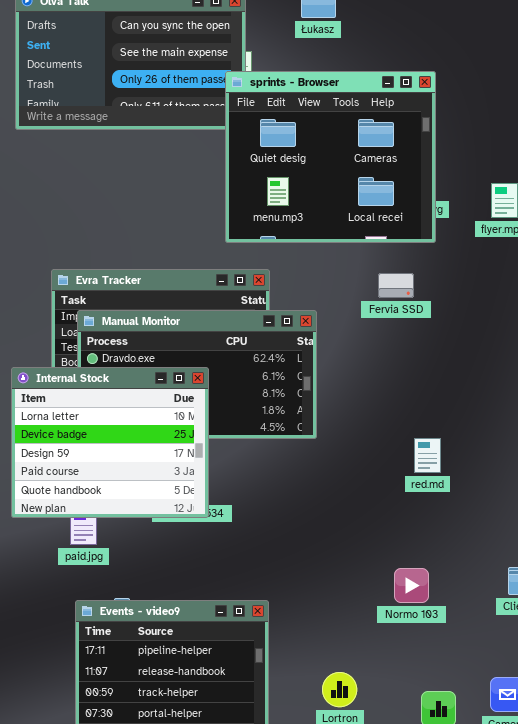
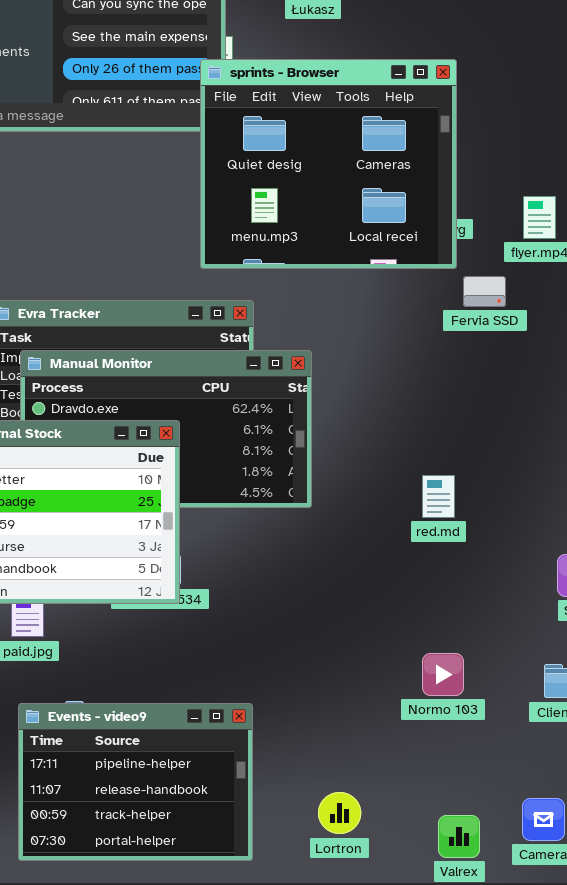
Fervia SSD: [378,273,414,298] -> [463,276,506,307], moved
red.md: [414,438,441,473] -> [422,475,455,518], moved
Normo 103: [394,568,429,603] -> [422,653,464,696], moved

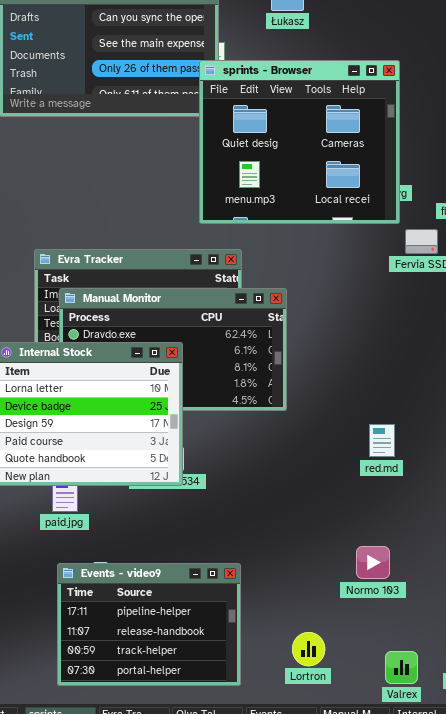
red.md: [422,475,455,518] -> [369,424,395,457], moved
Normo 103: [422,653,464,696] -> [356,546,390,579], moved

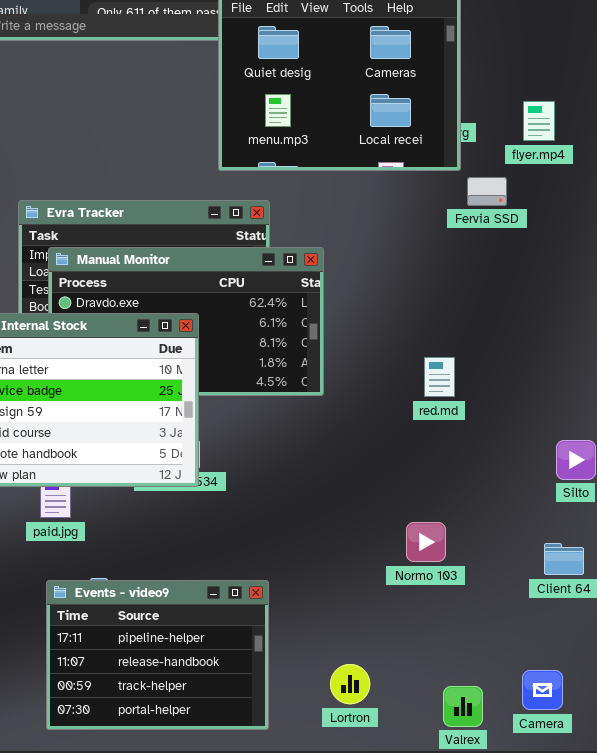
red.md: [369,424,395,457] -> [424,357,455,397], moved
Normo 103: [356,546,390,579] -> [406,522,446,562], moved

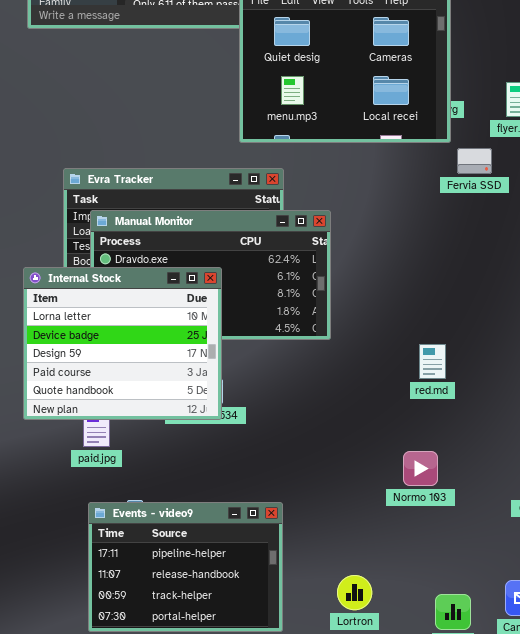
red.md: [424,357,455,397] -> [419,344,446,379], moved

